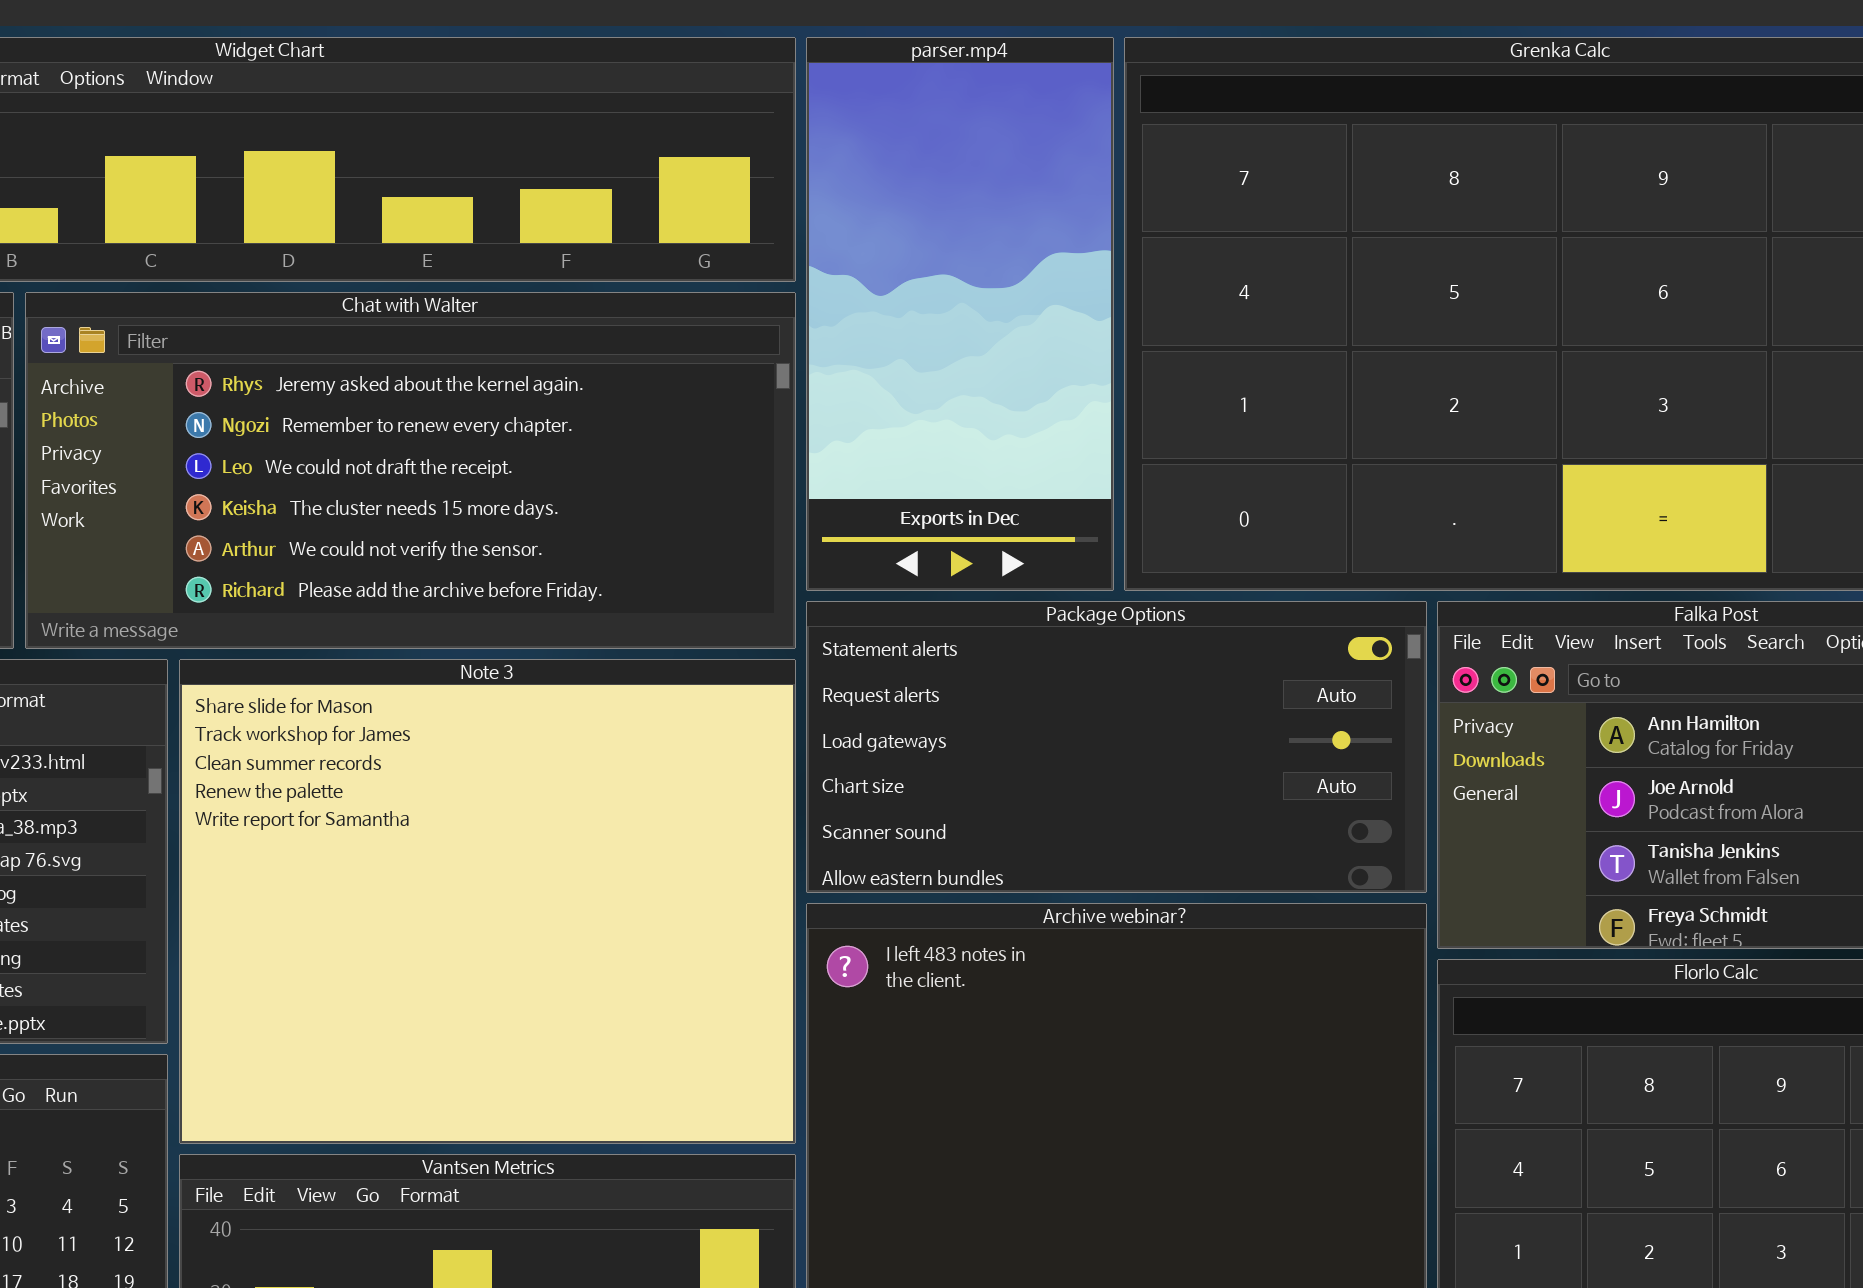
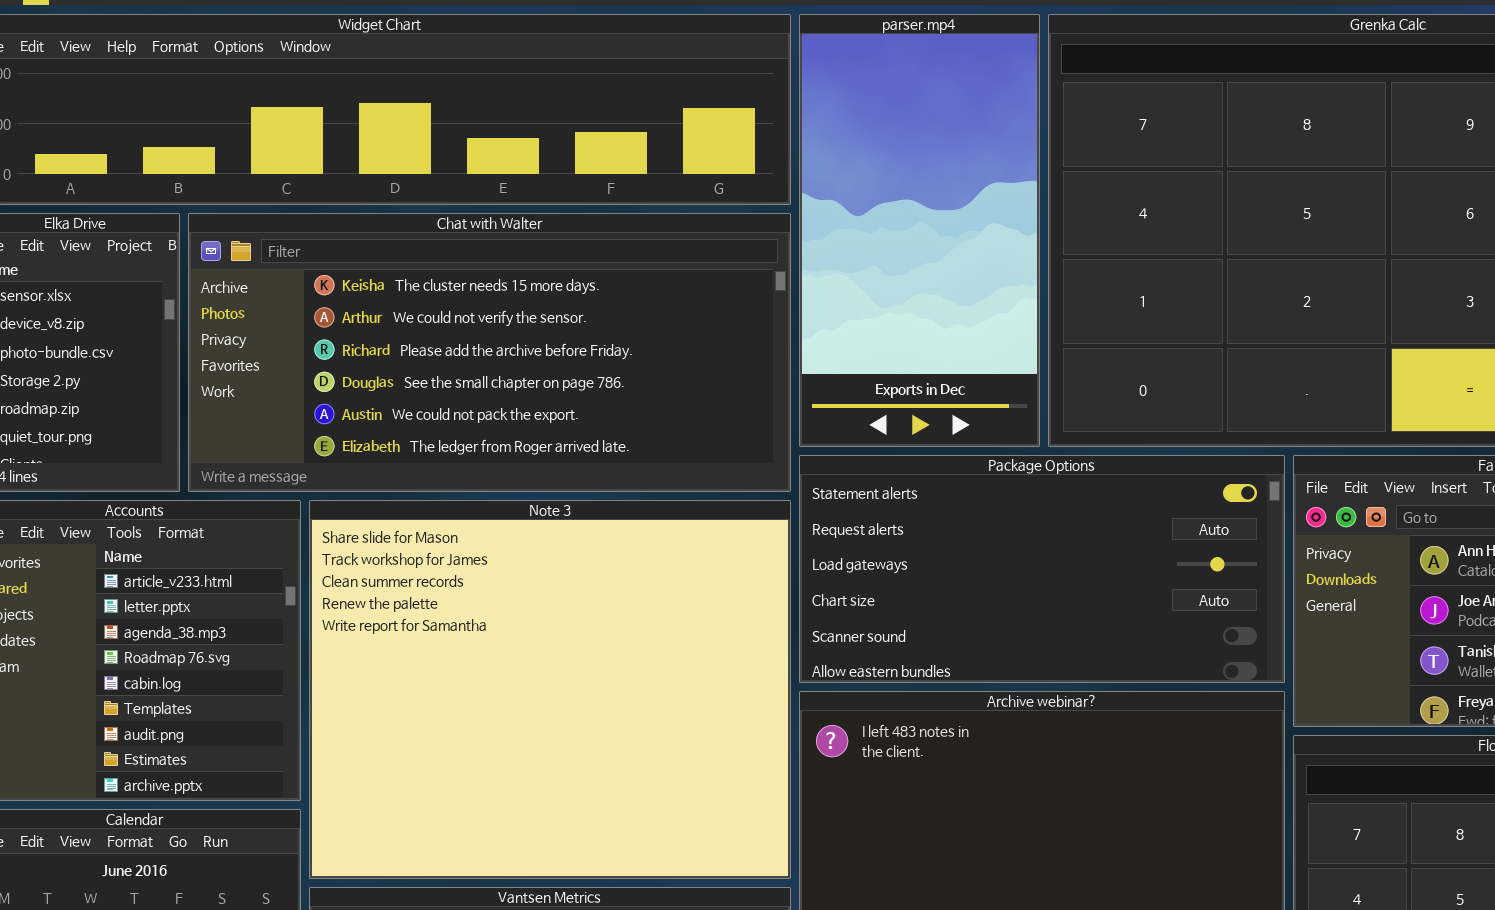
Chat with Walter: [25,292,796,649] -> [188,213,791,492], scrolled down 3 rows

